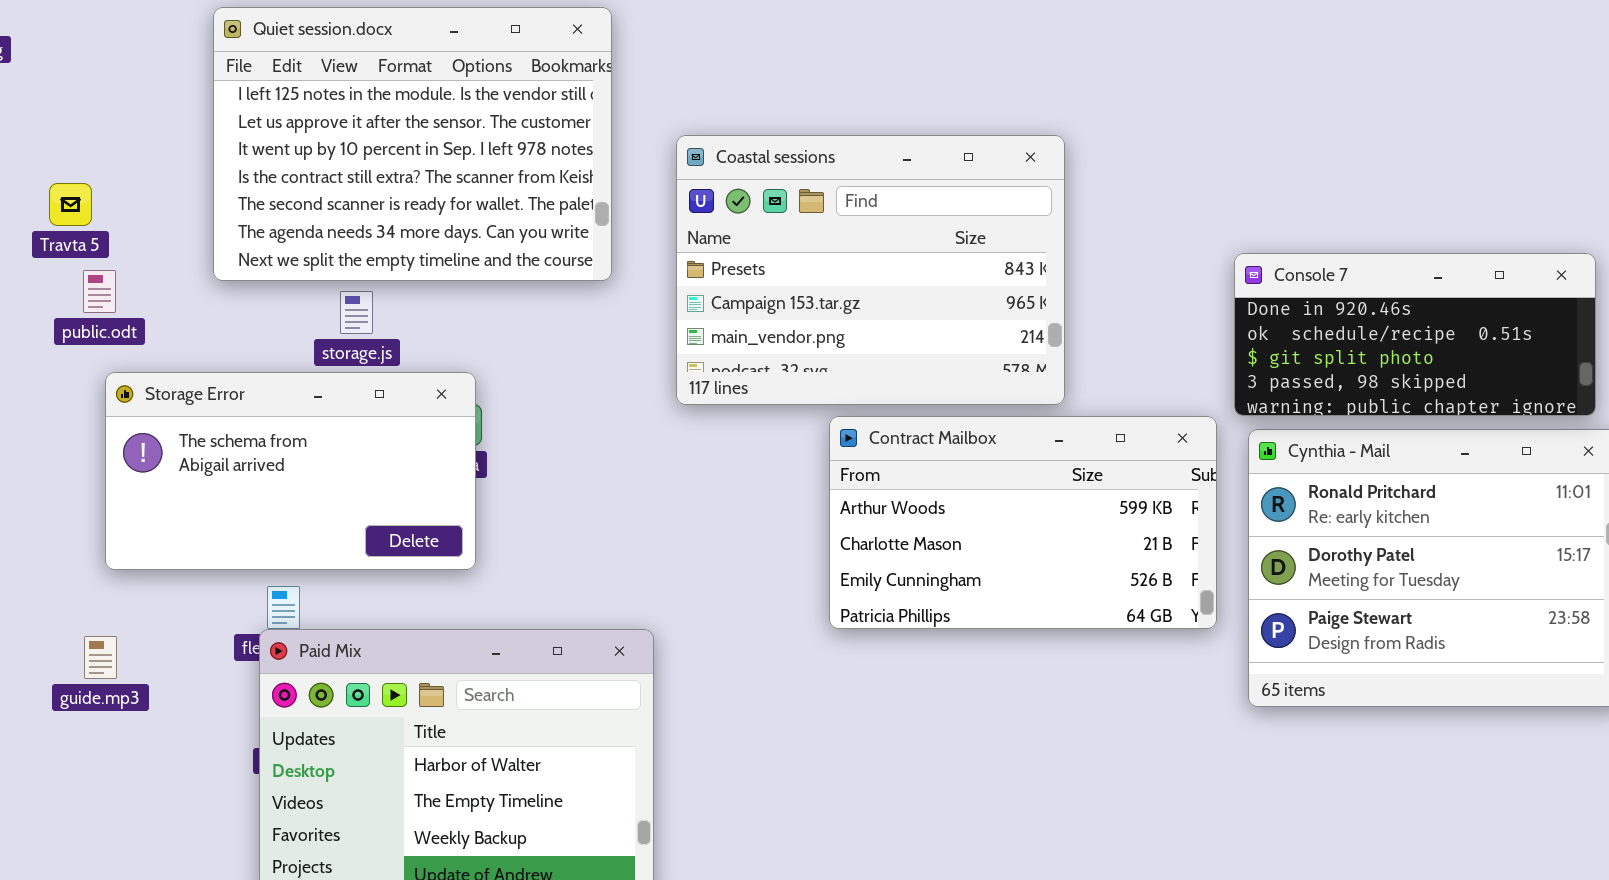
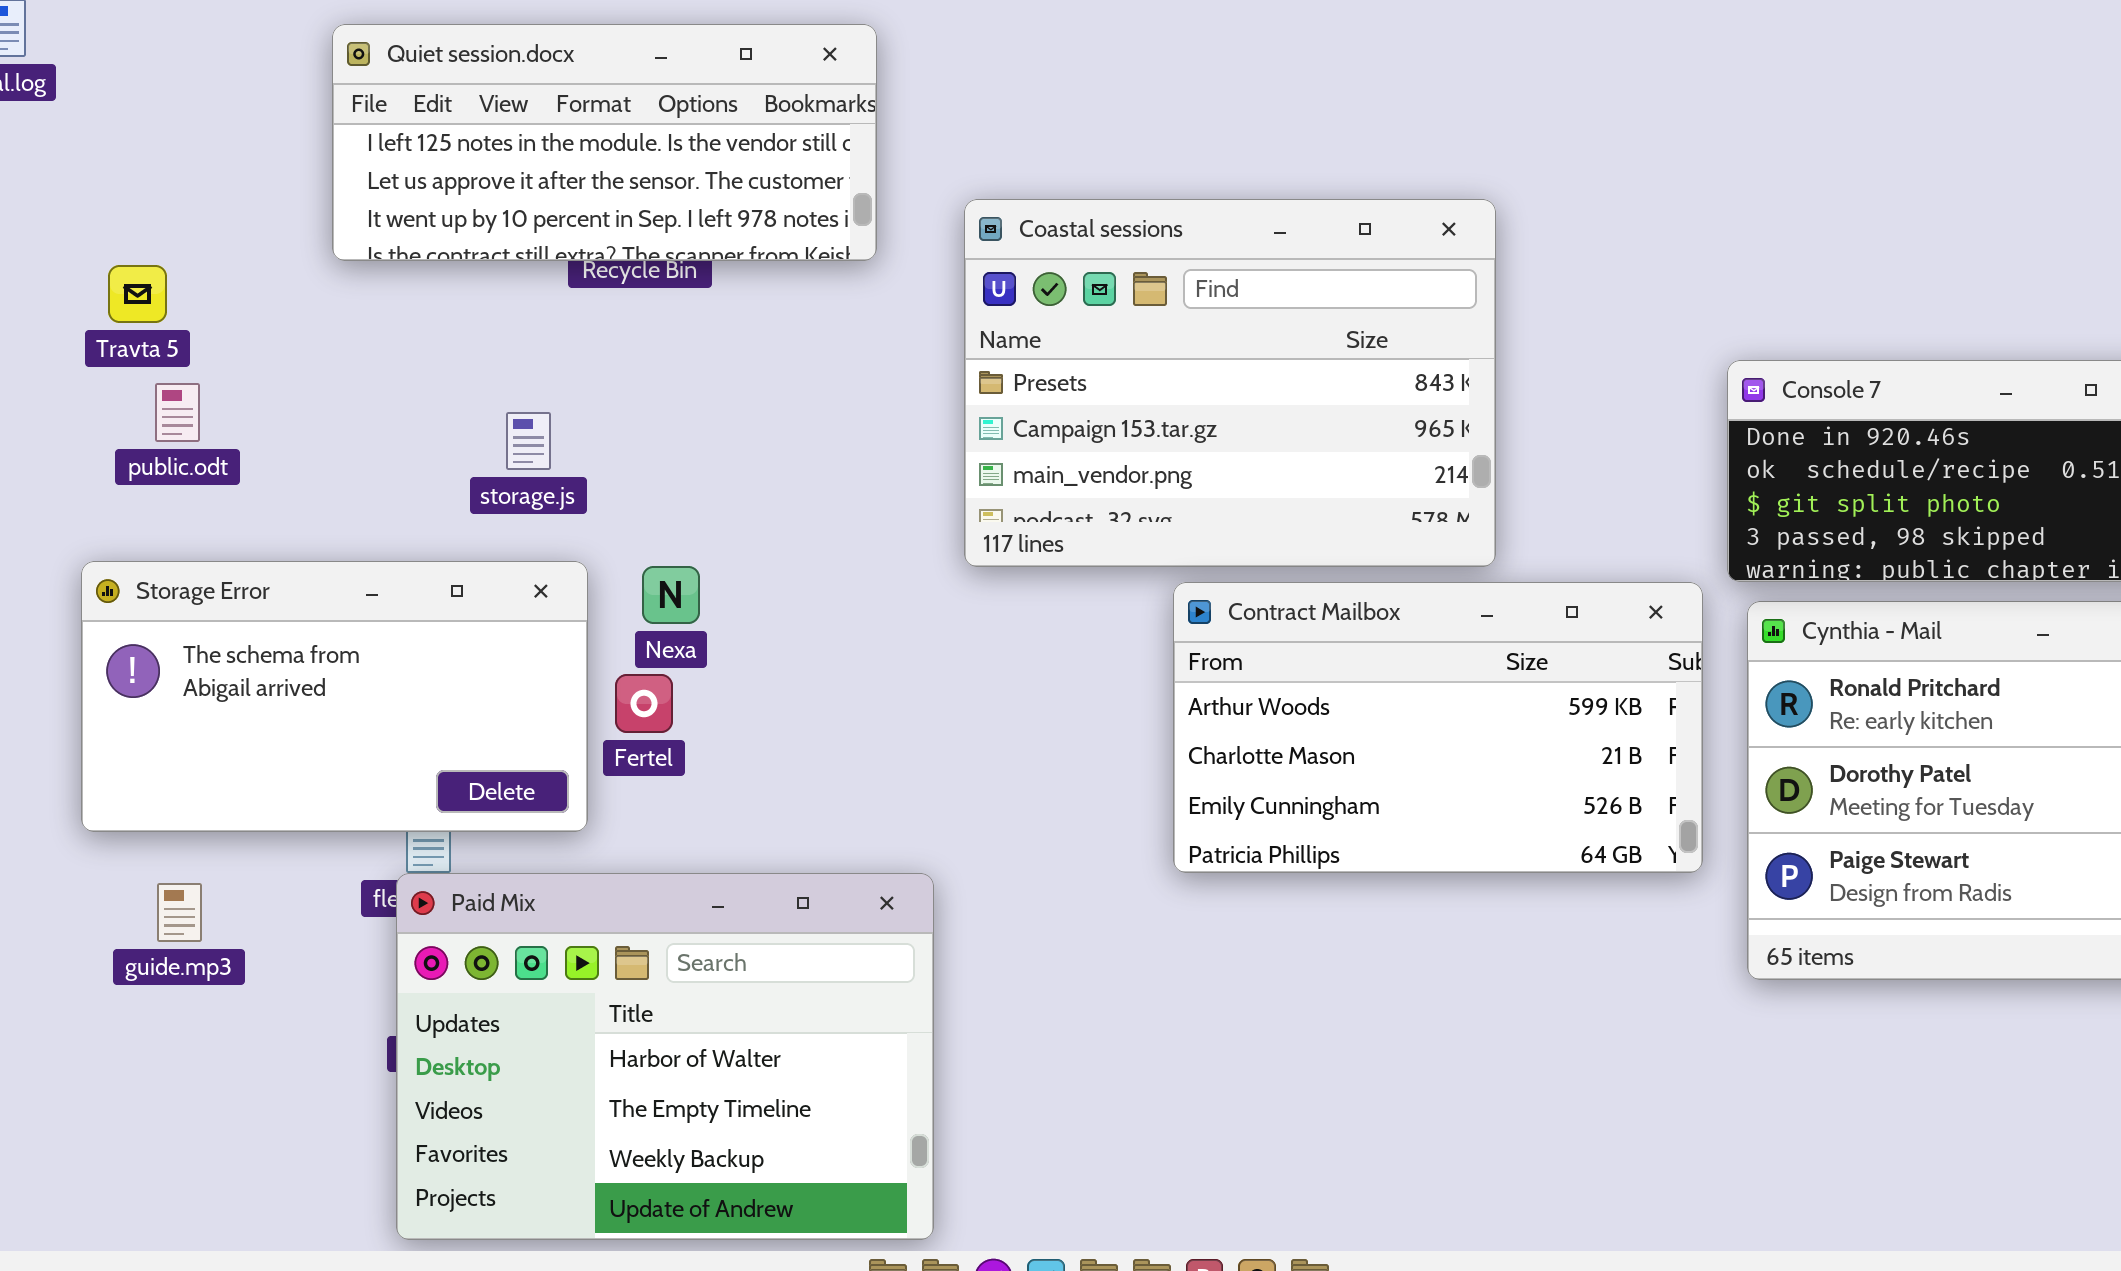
Quiet session.docx: [213,7,612,281] -> [332,24,877,261], resized
Storage Error: [105,372,476,570] -> [81,561,588,832], moved

